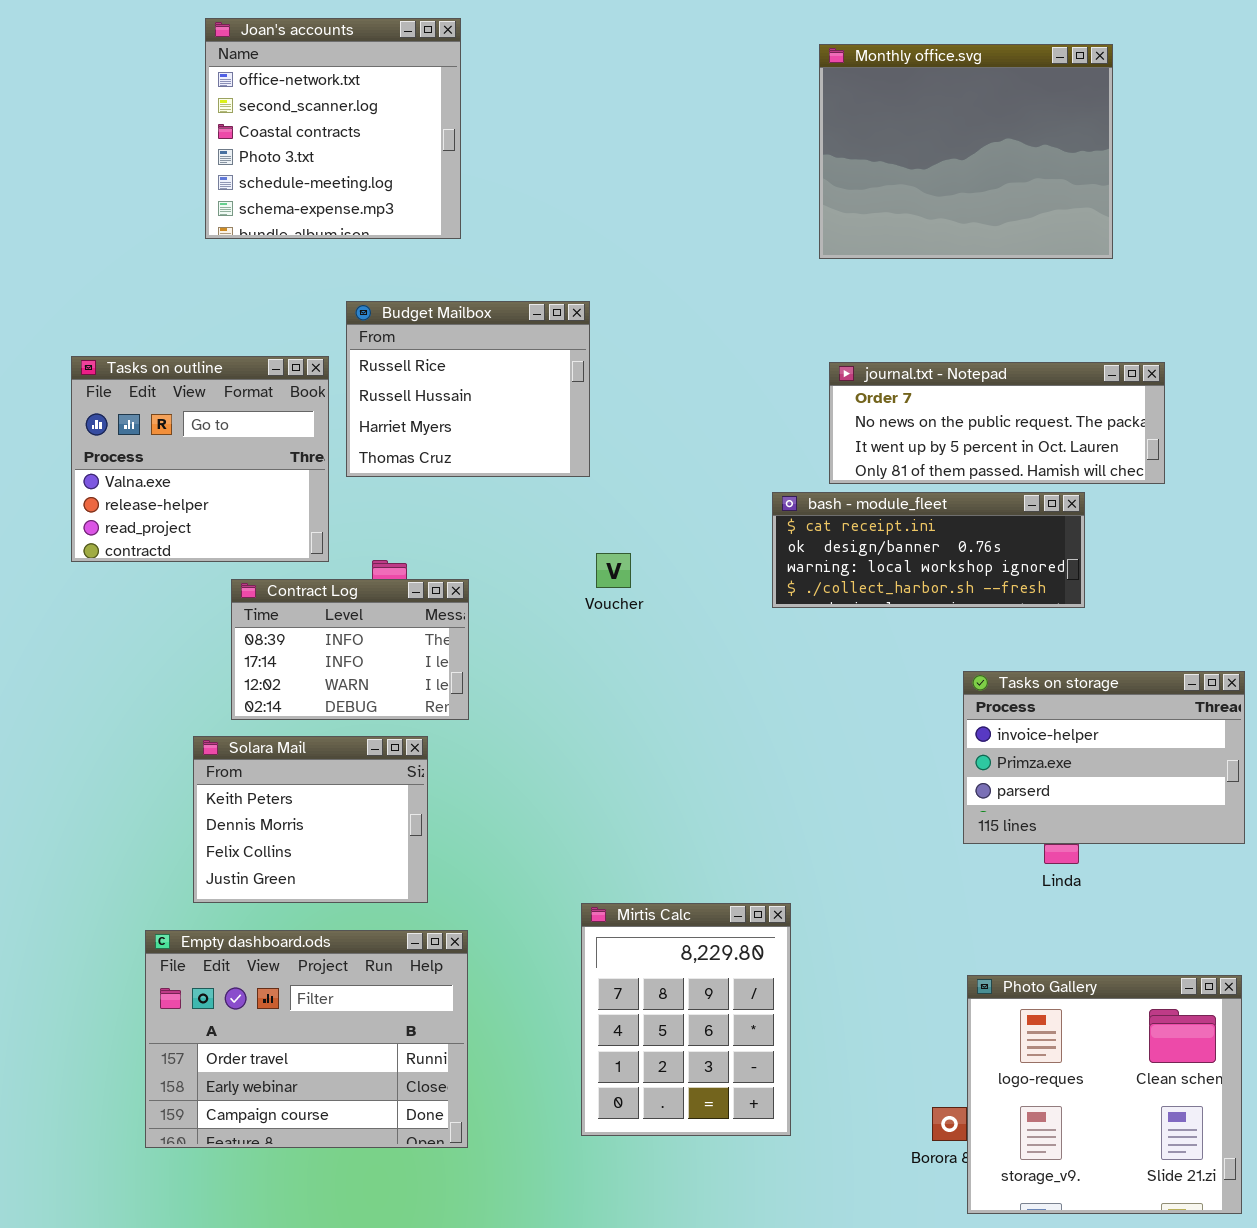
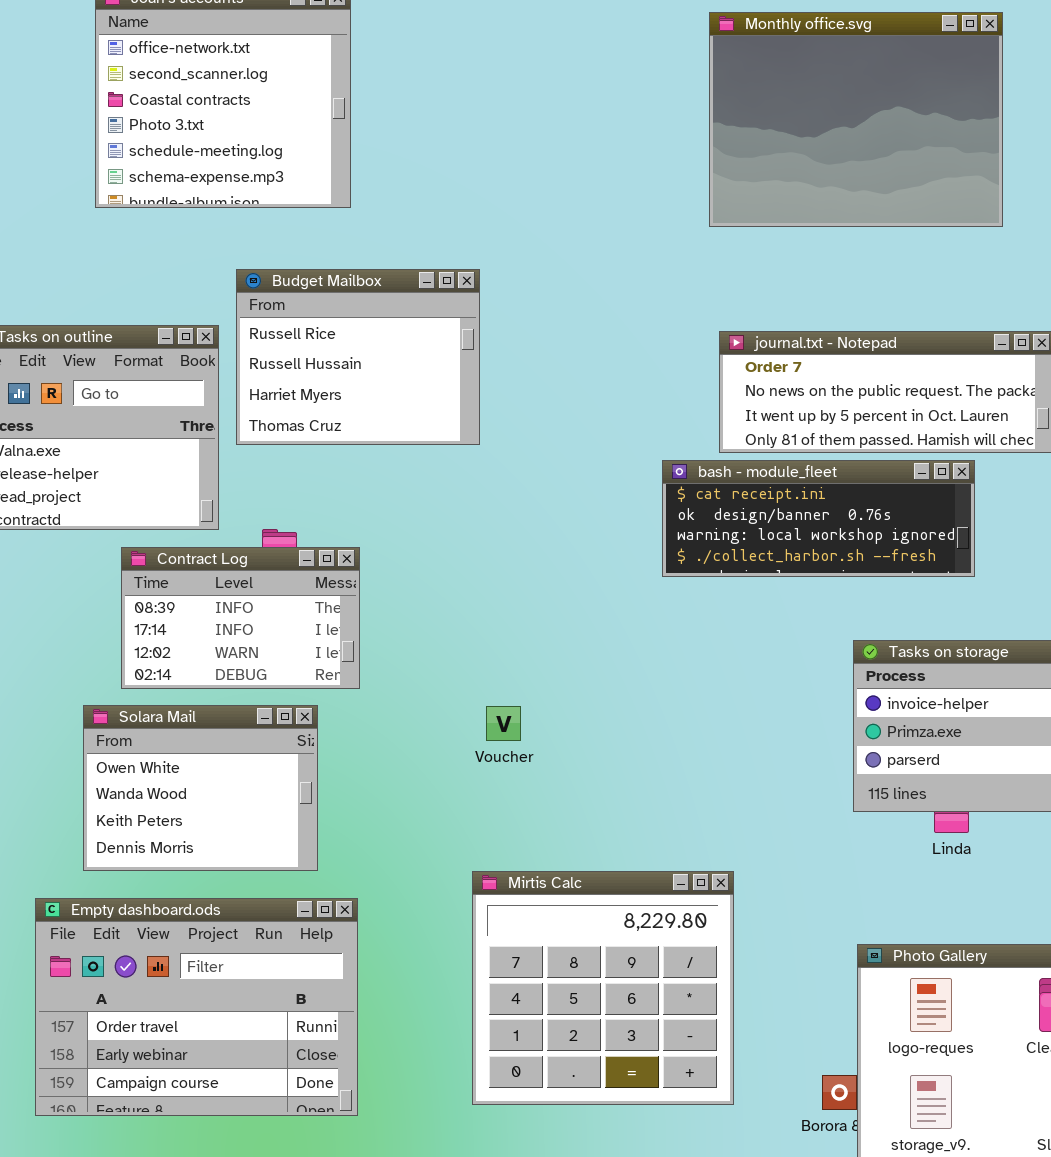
Voucher: [596,553,631,588] -> [486,706,521,741], moved
Solara Mail: [193,736,428,903] -> [83,705,318,871], scrolled up 2 rows
Mirtis Calc: [581,903,791,1136] -> [472,871,734,1105], resized

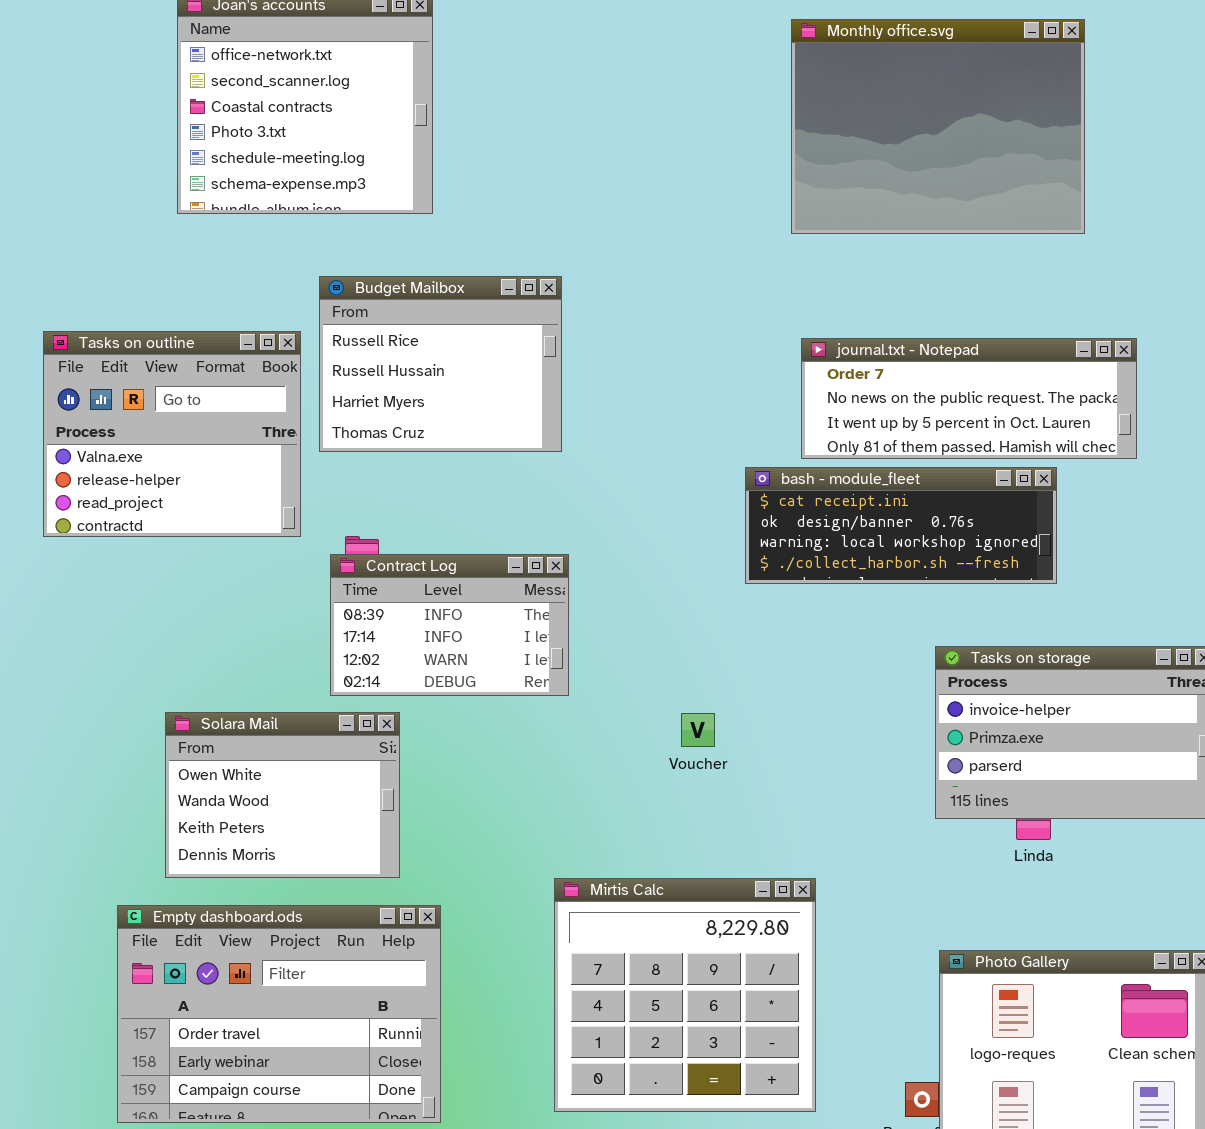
Contract Log: [121,547,360,689] -> [330,554,569,696], moved
Voucher: [486,706,521,741] -> [681,713,715,747], moved

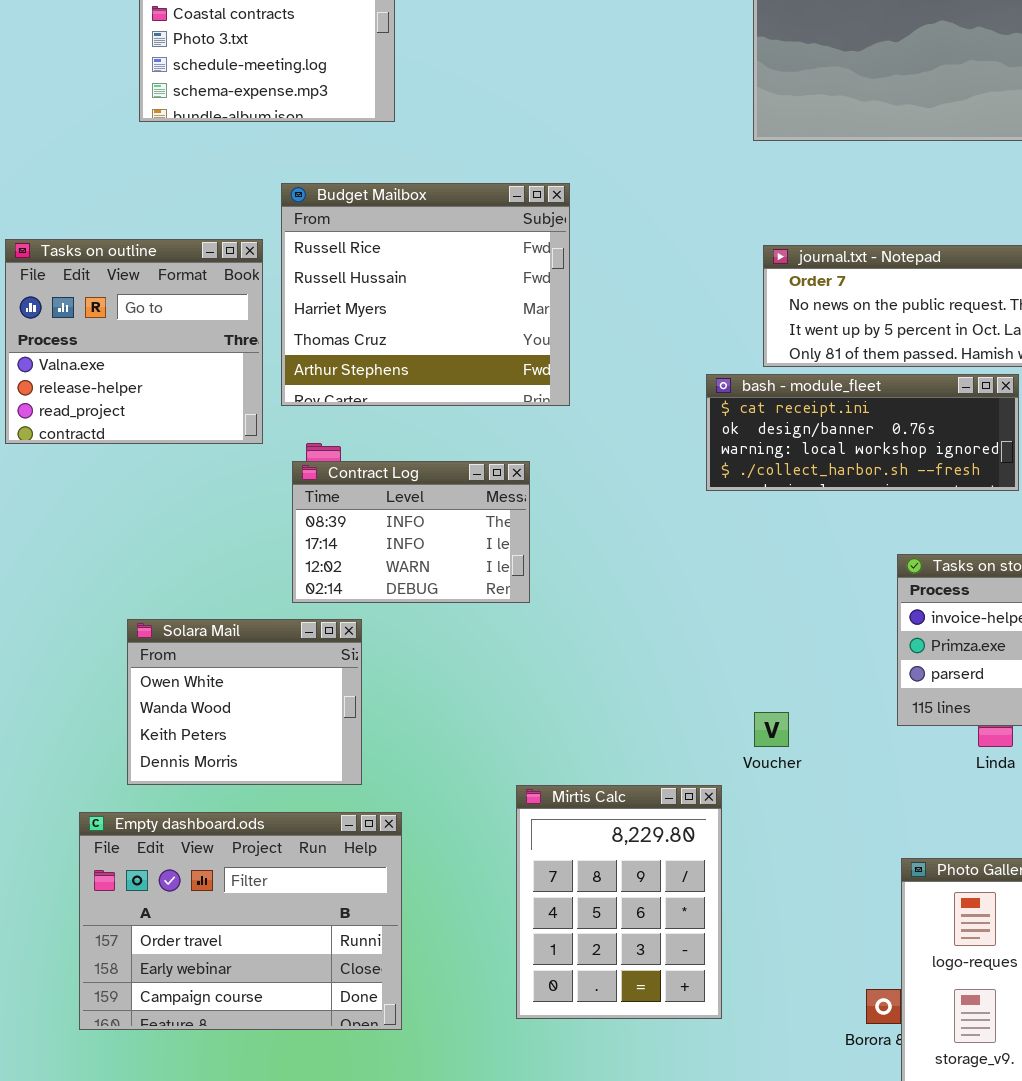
Budget Mailbox: [319,276,562,452] -> [281,183,570,406], resized
Voucher: [681,713,715,747] -> [754,712,789,747], moved
Mirtis Calc: [554,878,816,1112] -> [516,785,722,1019], resized

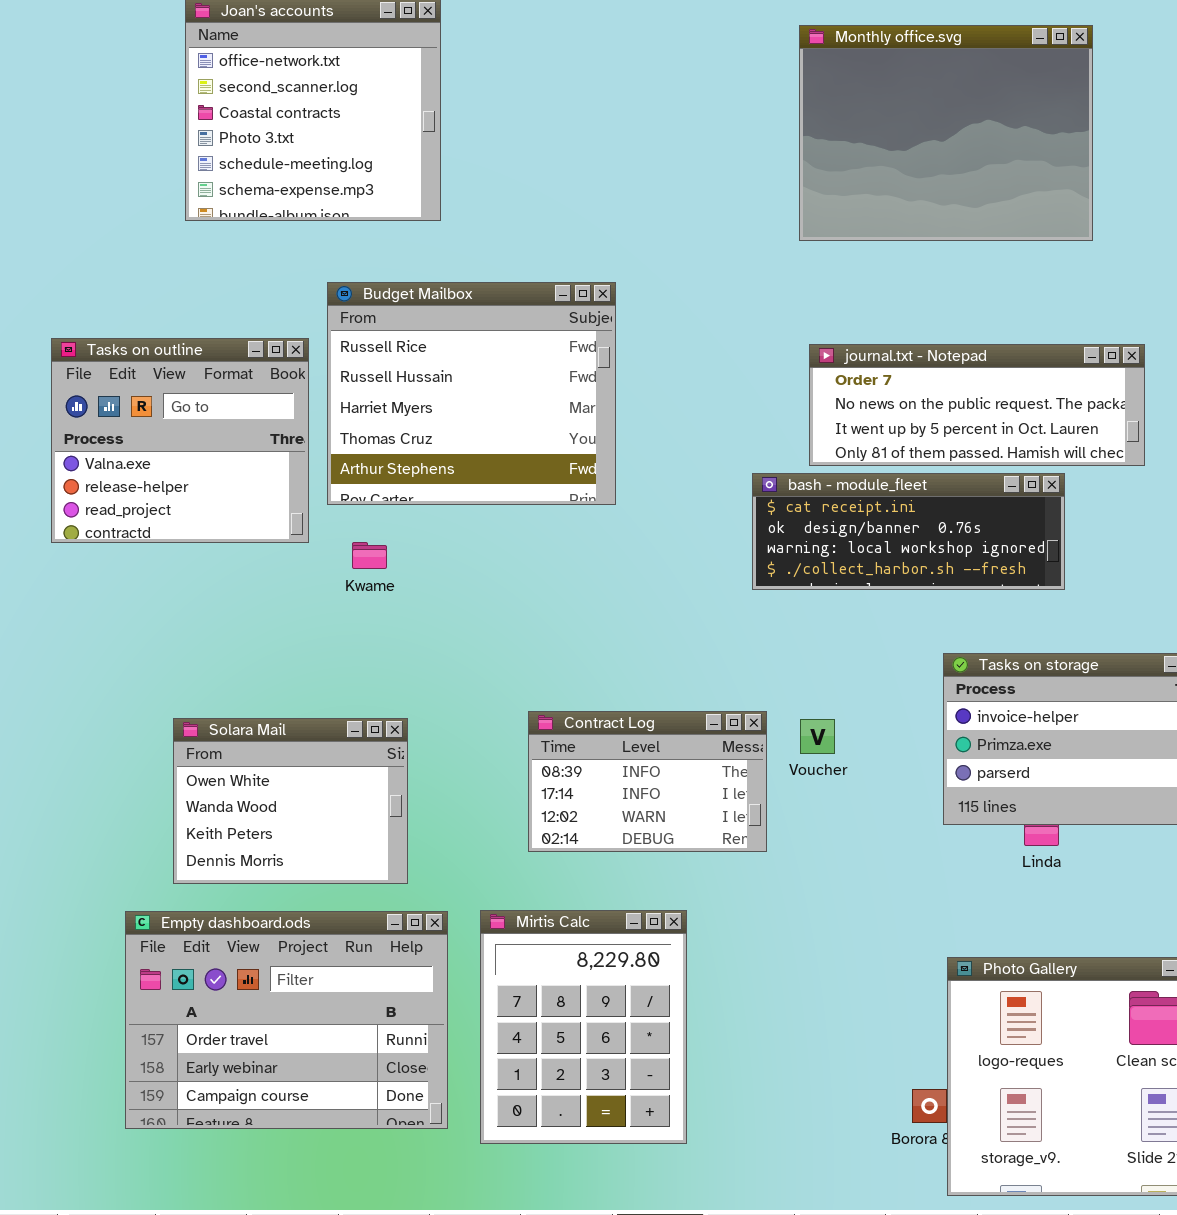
Contract Log: [292,461,530,603] -> [528,711,767,852], moved
Voucher: [754,712,789,747] -> [800,719,835,754], moved
Mirtis Calc: [516,785,722,1019] -> [480,910,687,1144], moved

